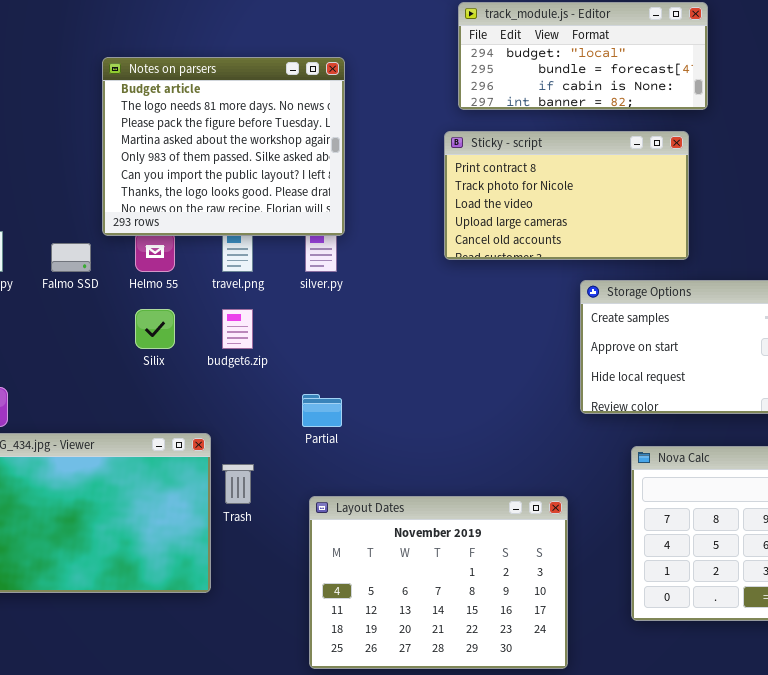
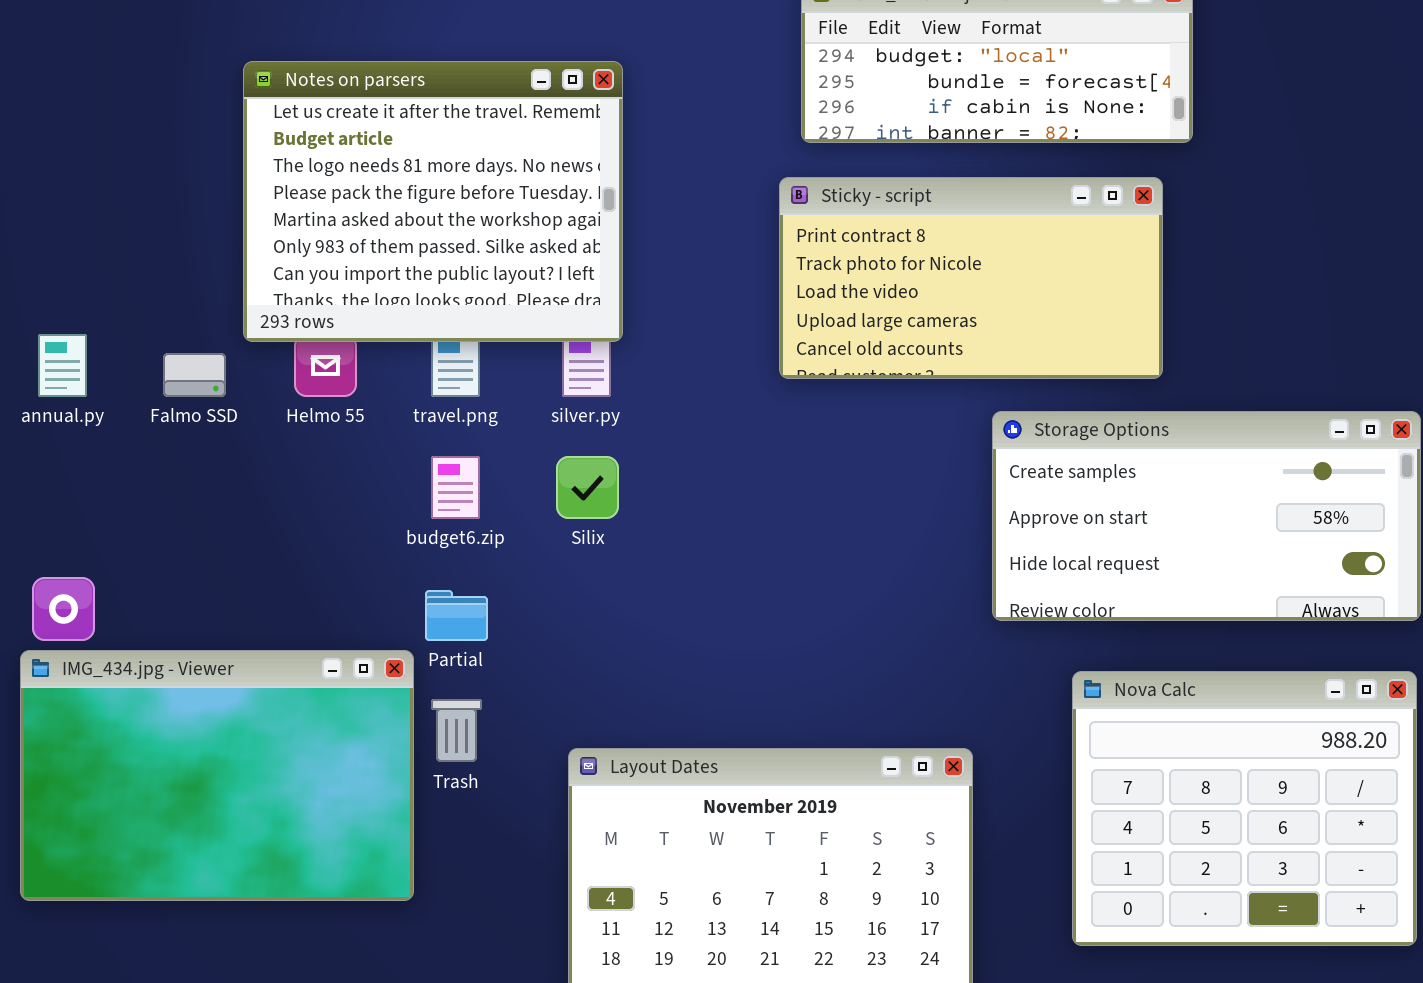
Notes on parsers: [102,57,345,236] -> [243,61,623,342], scrolled up 1 row
Silix: [135,309,175,349] -> [556,456,619,519], moved
Partial: [302,394,342,427] -> [425,590,488,641], moved

